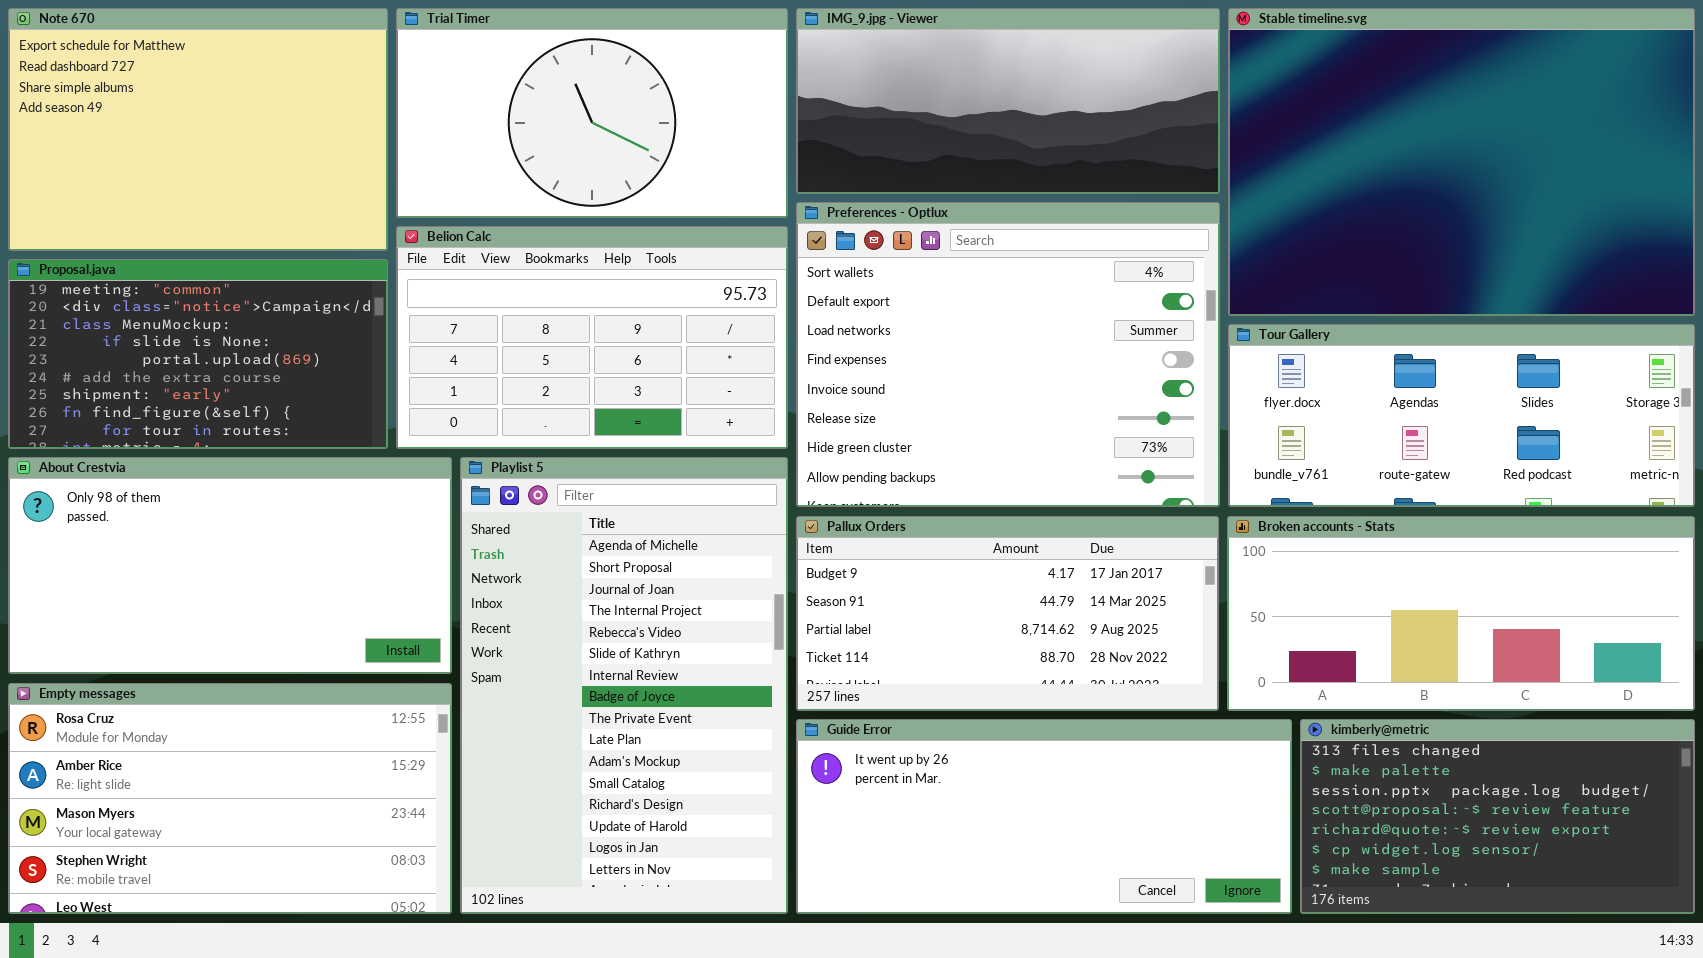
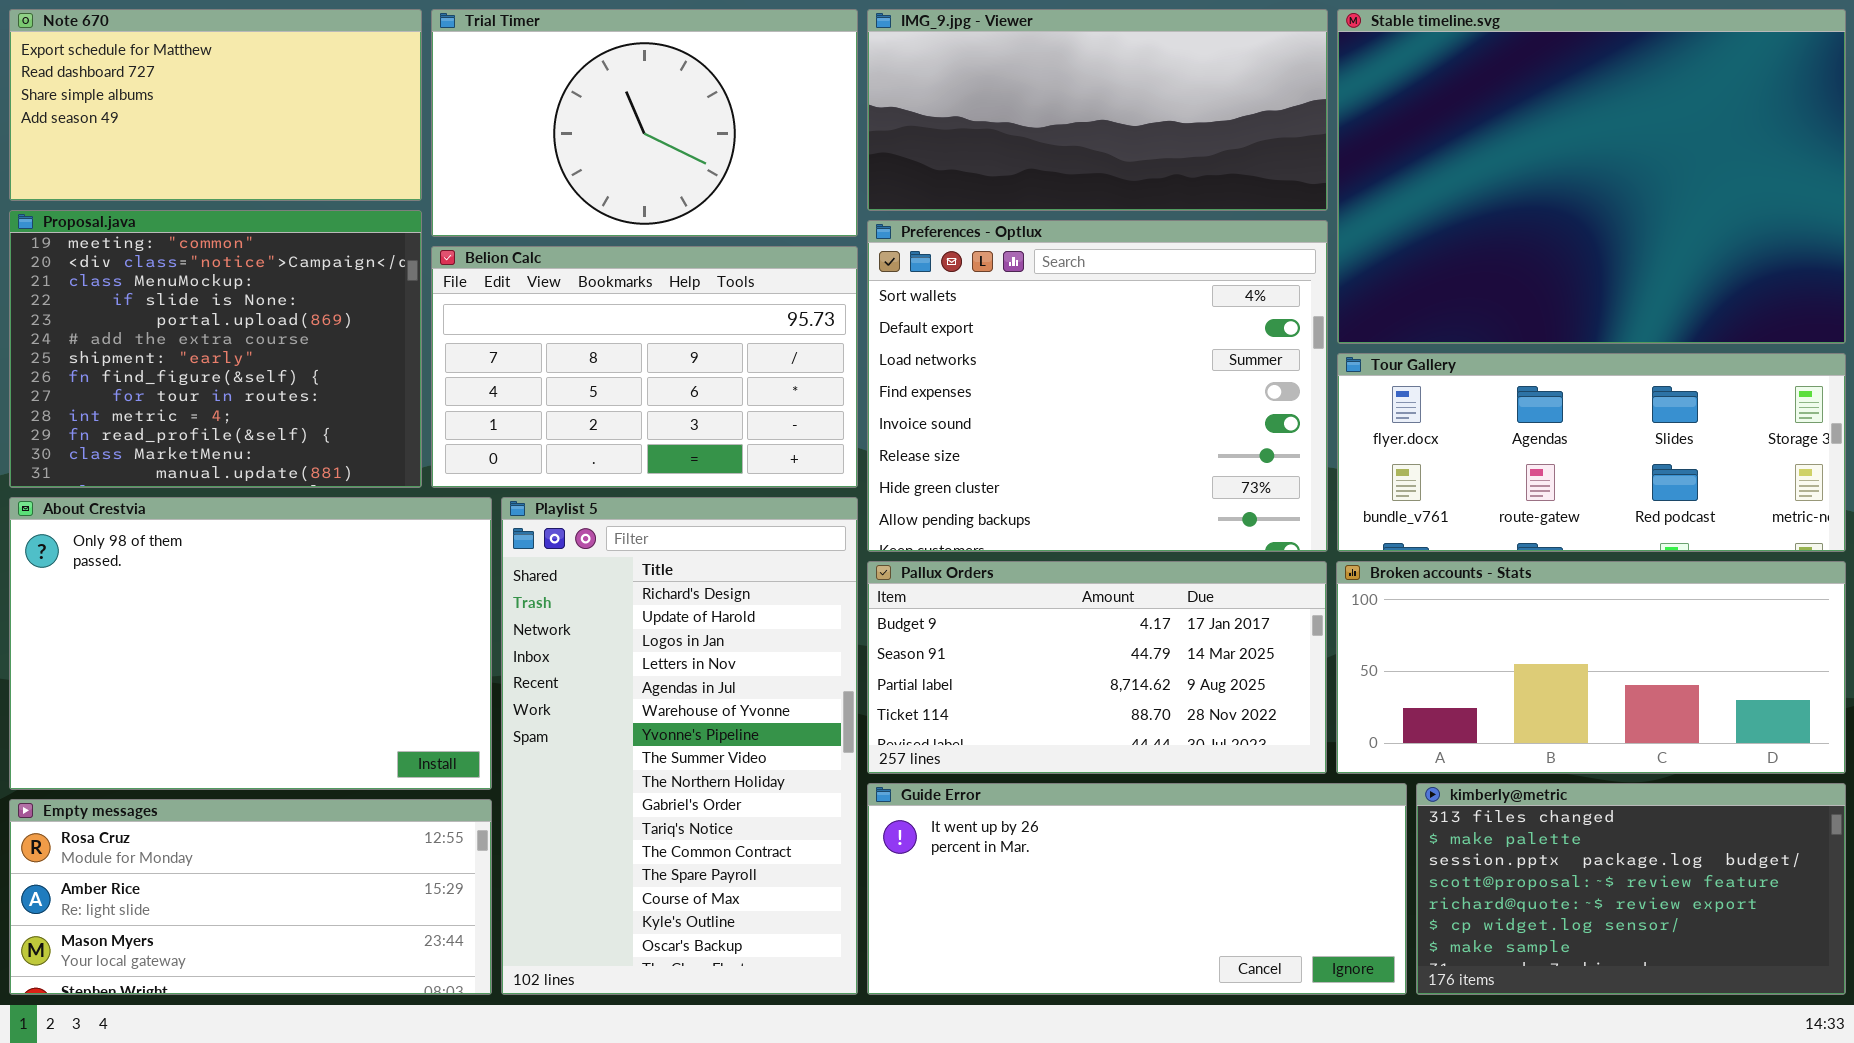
Note 670: [8,8,388,251] -> [9,9,422,201], resized
Proposal.java: [8,259,388,449] -> [9,210,422,488], resized
About Crestvia: [8,457,452,674] -> [9,497,492,790], resized
Playlist 5: [460,457,788,914] -> [501,497,858,995], scrolled down 12 rows
Empty messages: [8,683,452,914] -> [9,799,492,995], resized

